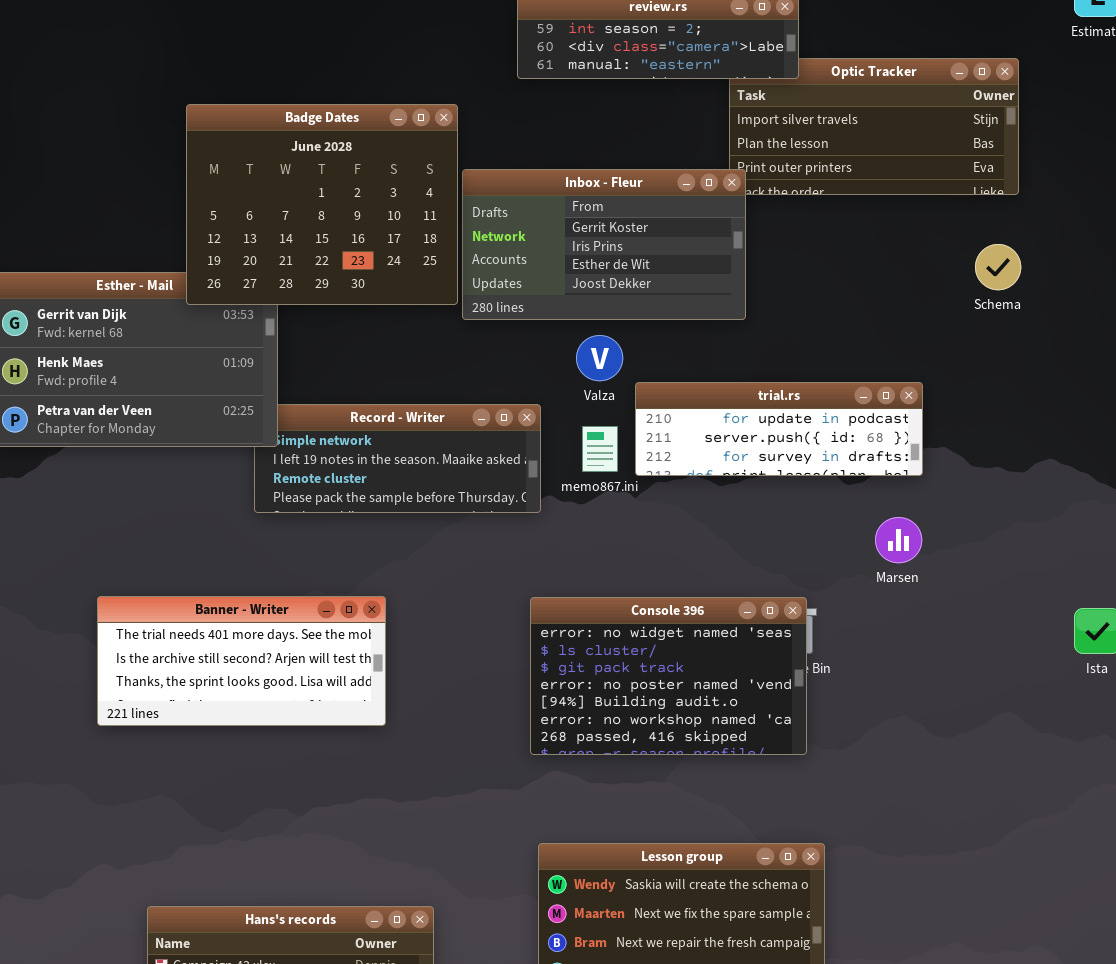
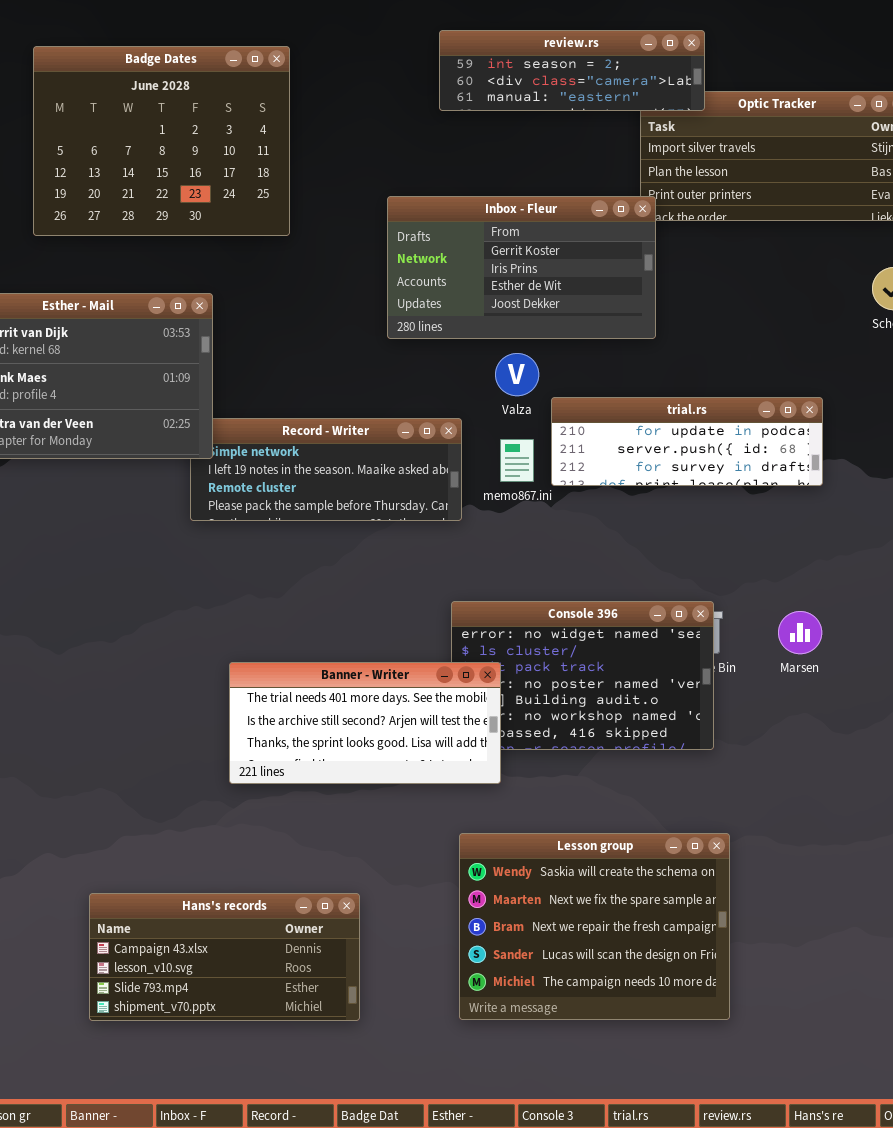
Badge Dates: [186,104,458,305] -> [33,46,290,236], moved
Marsen: [875,517,922,563] -> [778,611,822,654], moved
Banner - Writer: [97,596,386,726] -> [229,662,501,784], moved

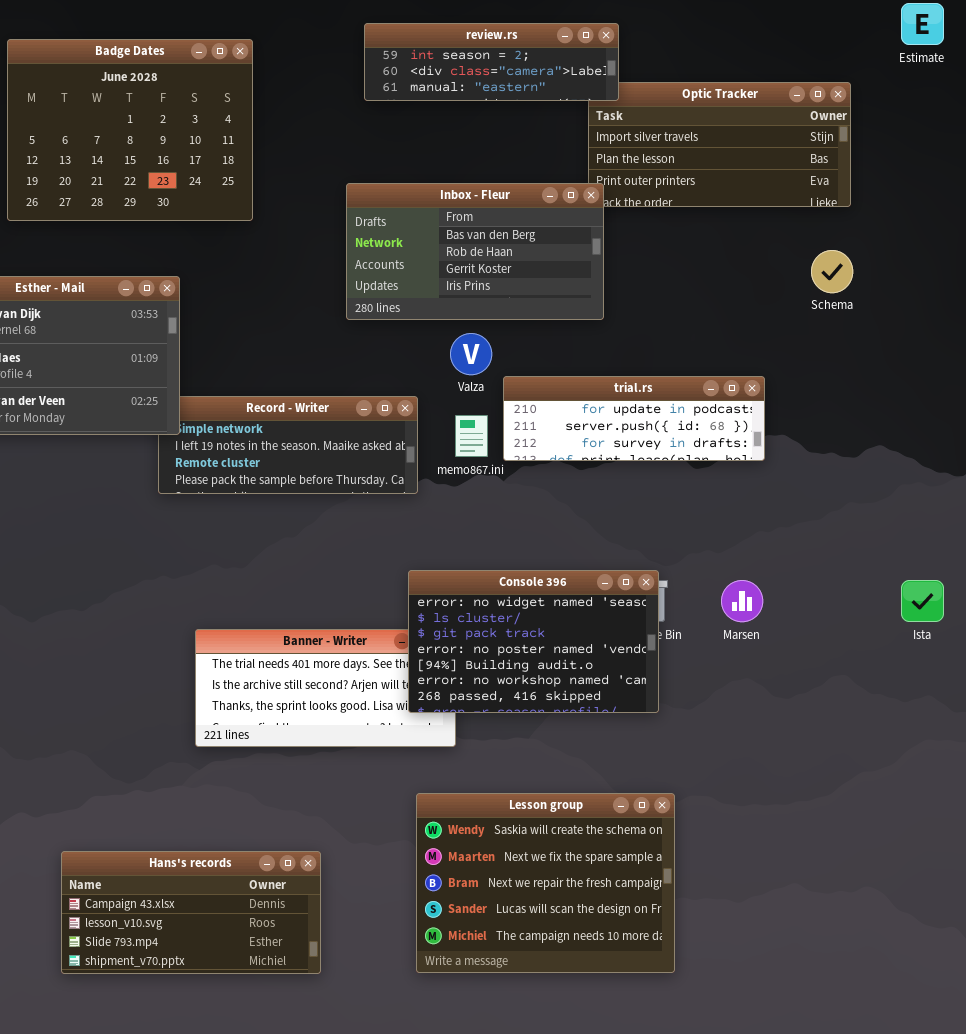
review.rs: [439,30,705,111] -> [364,23,619,101], moved
Inbox - Fleur: [387,196,656,339] -> [346,183,604,320], scrolled up 2 rows
Console 396: [451,601,714,750] -> [408,570,659,713], raised

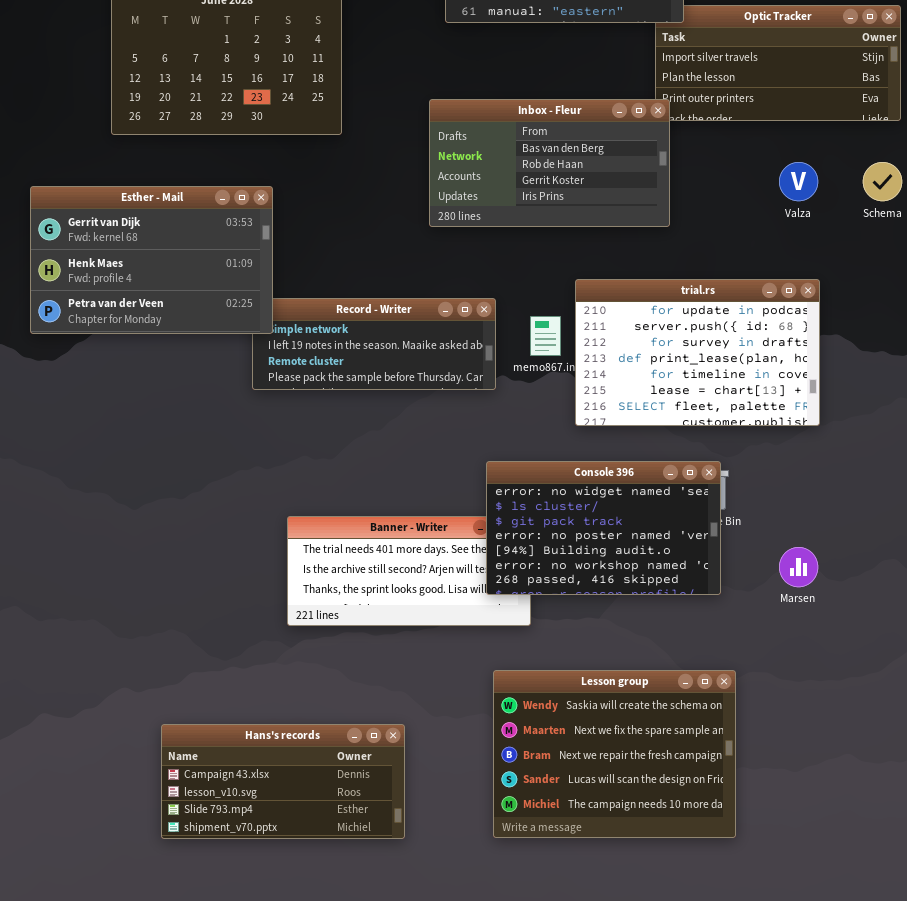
Valza: [450,333,492,375] -> [779,162,818,201], moved
trial.rs: [503,376,765,461] -> [575,279,820,426], resized
Marsen: [721,580,763,622] -> [779,547,818,587], moved

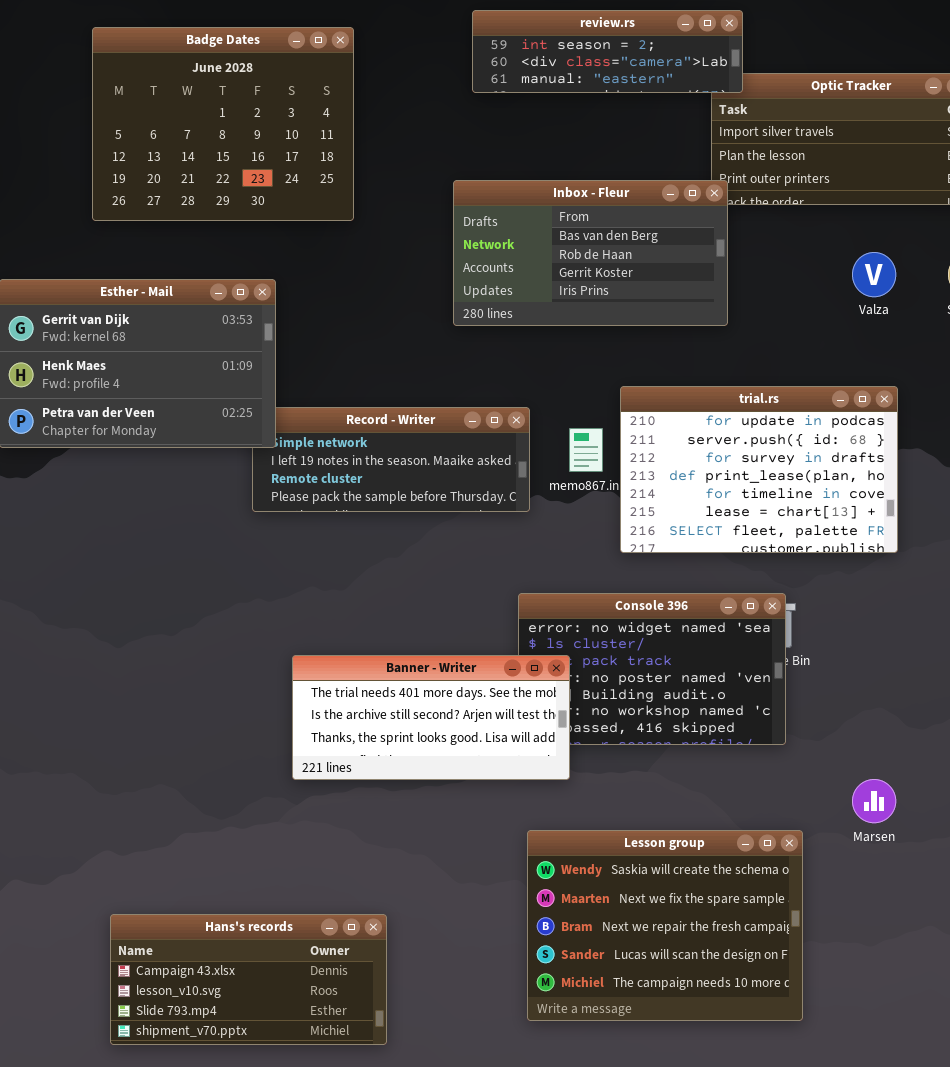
Banner - Writer: [287,516,531,626] -> [292,655,570,780], raised
Marsen: [779,547,818,587] -> [852,779,896,823], moved
Hans's records: [161,724,405,839] -> [110,914,387,1045], moved

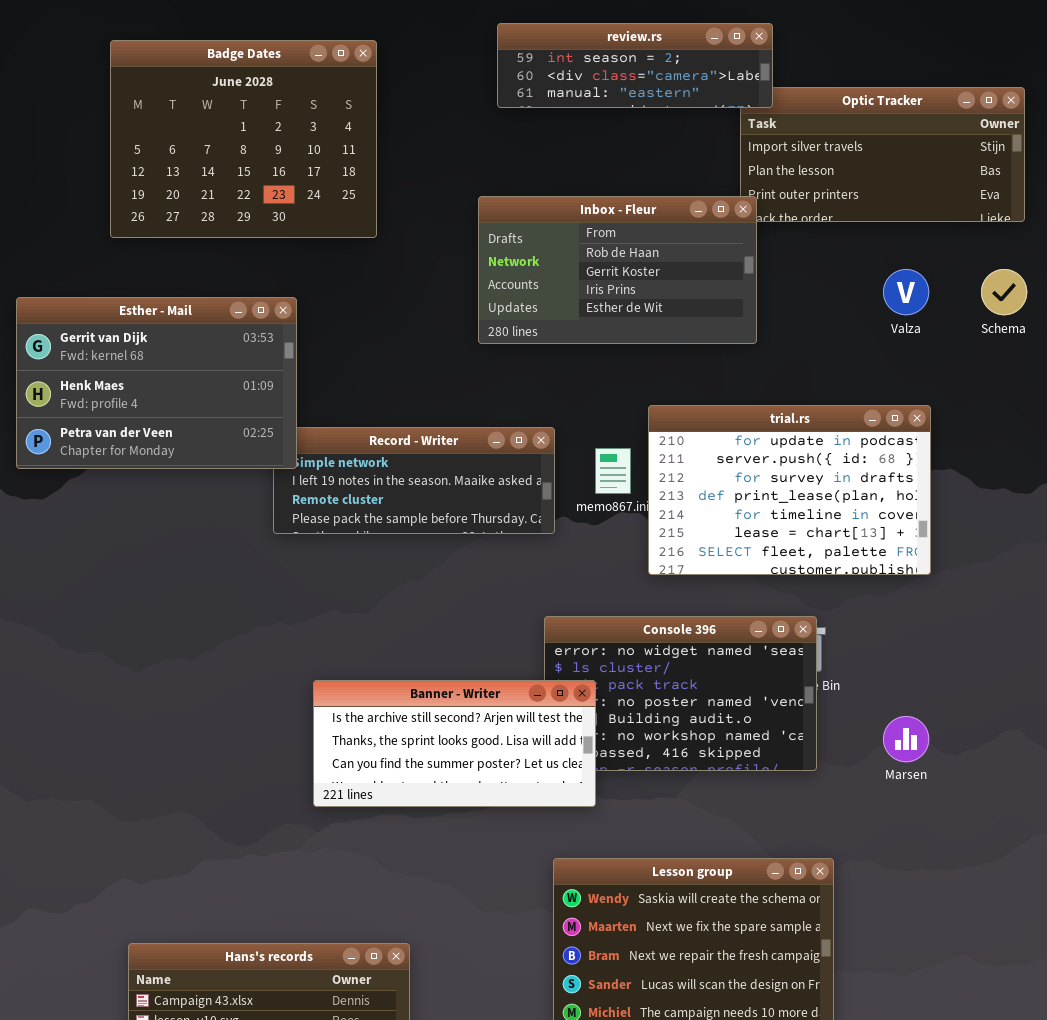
Inbox - Fleur: [453,180,728,326] -> [478,196,757,344], scrolled down 1 row
Banner - Writer: [292,655,570,780] -> [313,680,596,807], scrolled down 1 row
Marsen: [852,779,896,823] -> [883,716,929,762], moved

